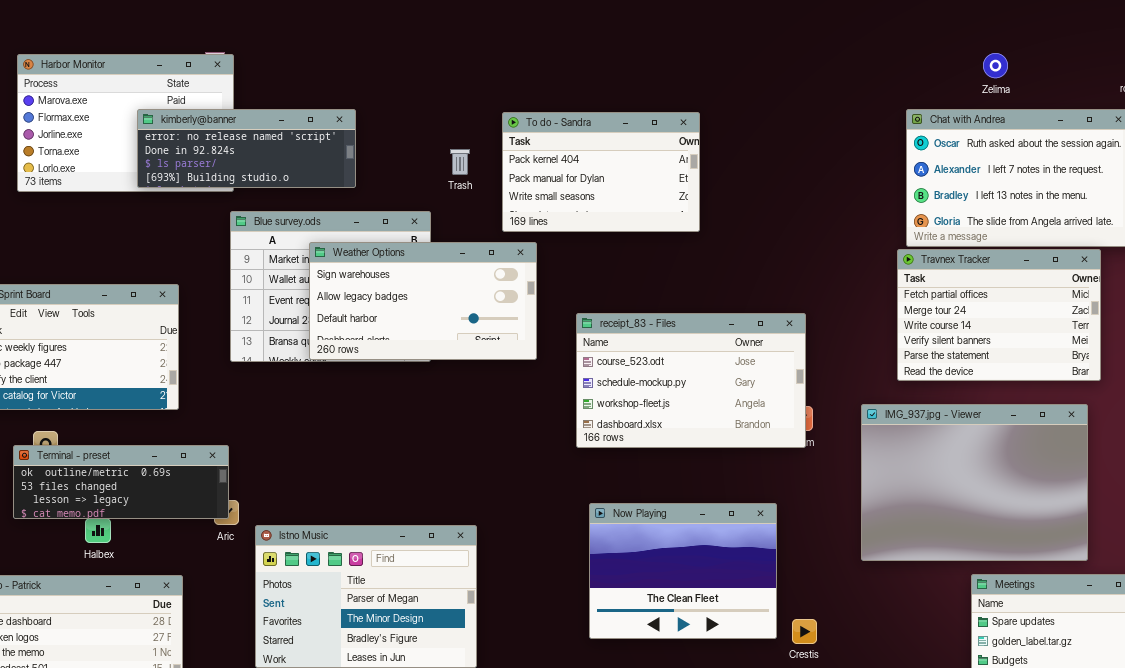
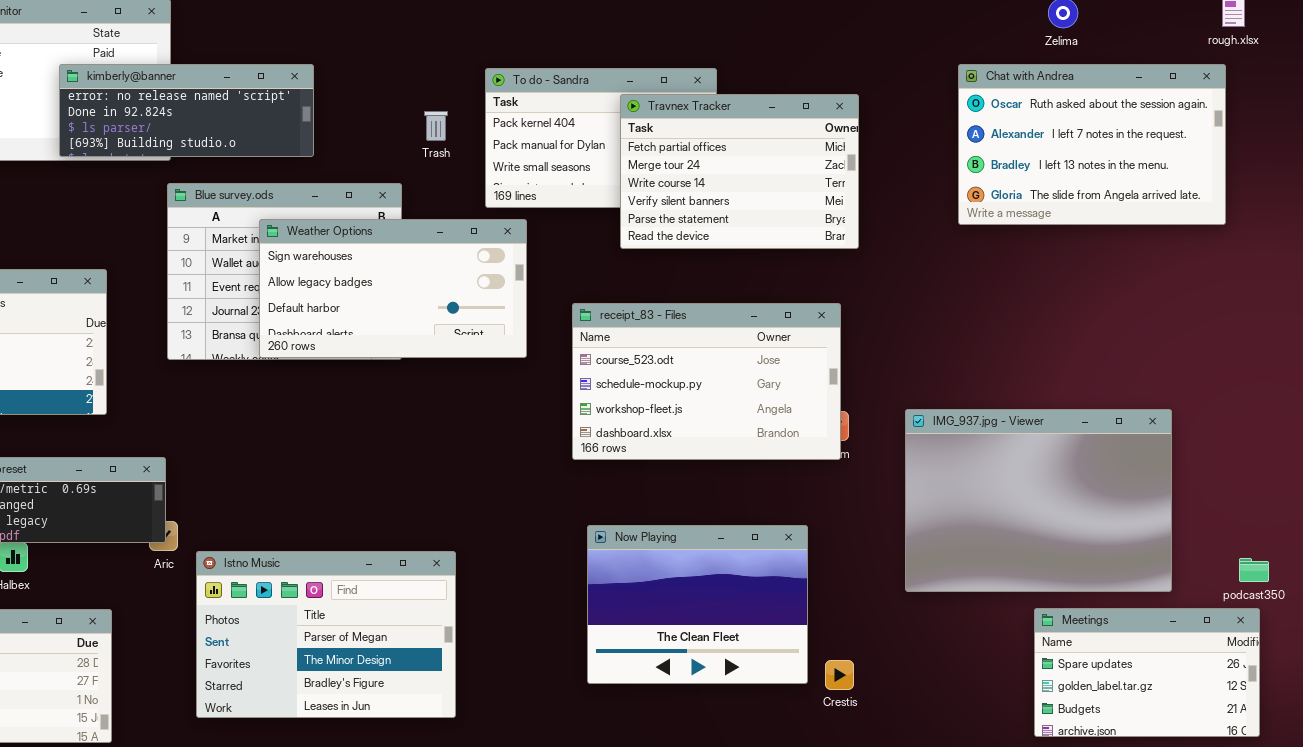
Travnex Tracker: [897,249,1101,381] -> [620,94,859,249], moved

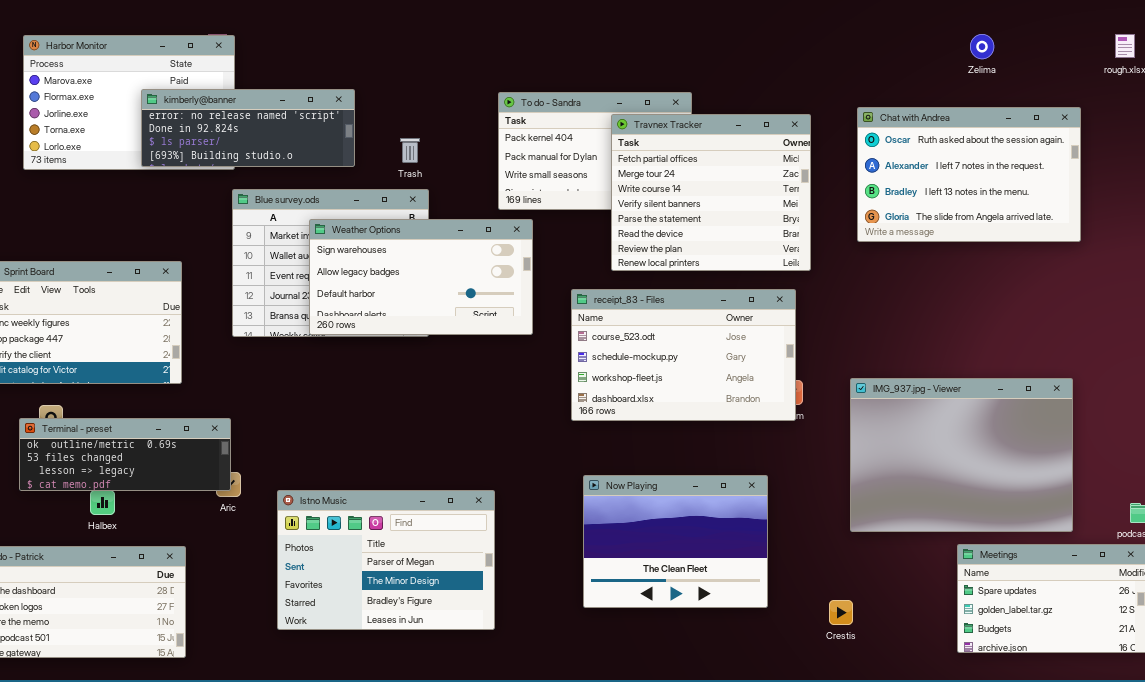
Chat with Andrea: [958,64,1226,225] -> [857,107,1081,242], moved
Travnex Tracker: [620,94,859,249] -> [611,114,811,271], resized
Trash: [424,111,448,141] -> [400,138,420,163], moved
Istno Music: [196,551,456,718] -> [277,490,495,630], moved
Crestis: [825,660,854,690] -> [829,600,853,625], moved

